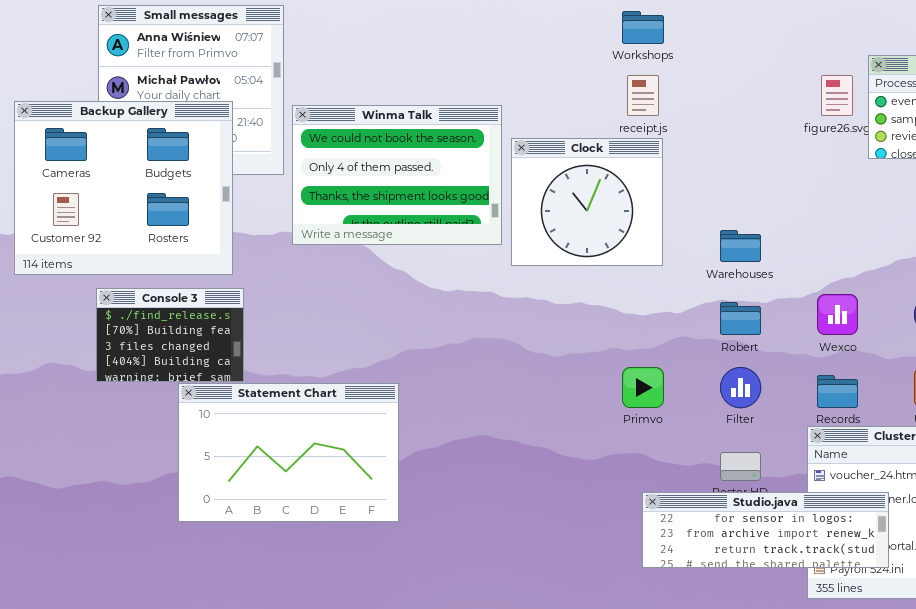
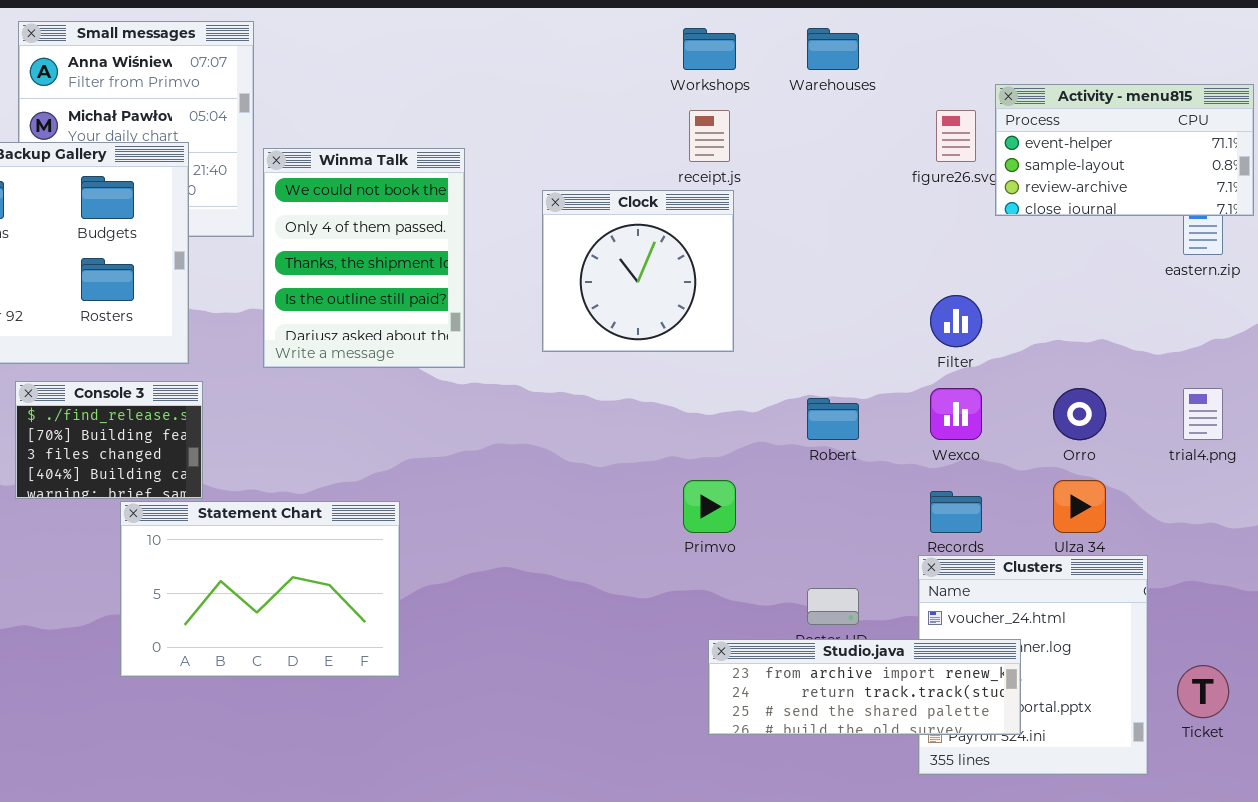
Winma Talk: [292,105,502,245] -> [263,148,465,368], resized
Warehouses: [720,230,761,262] -> [807,28,859,70], moved
Filter: [720,367,761,408] -> [930,295,982,347], moved
Studio.java: [642,492,889,568] -> [708,639,1021,735], scrolled down 1 row

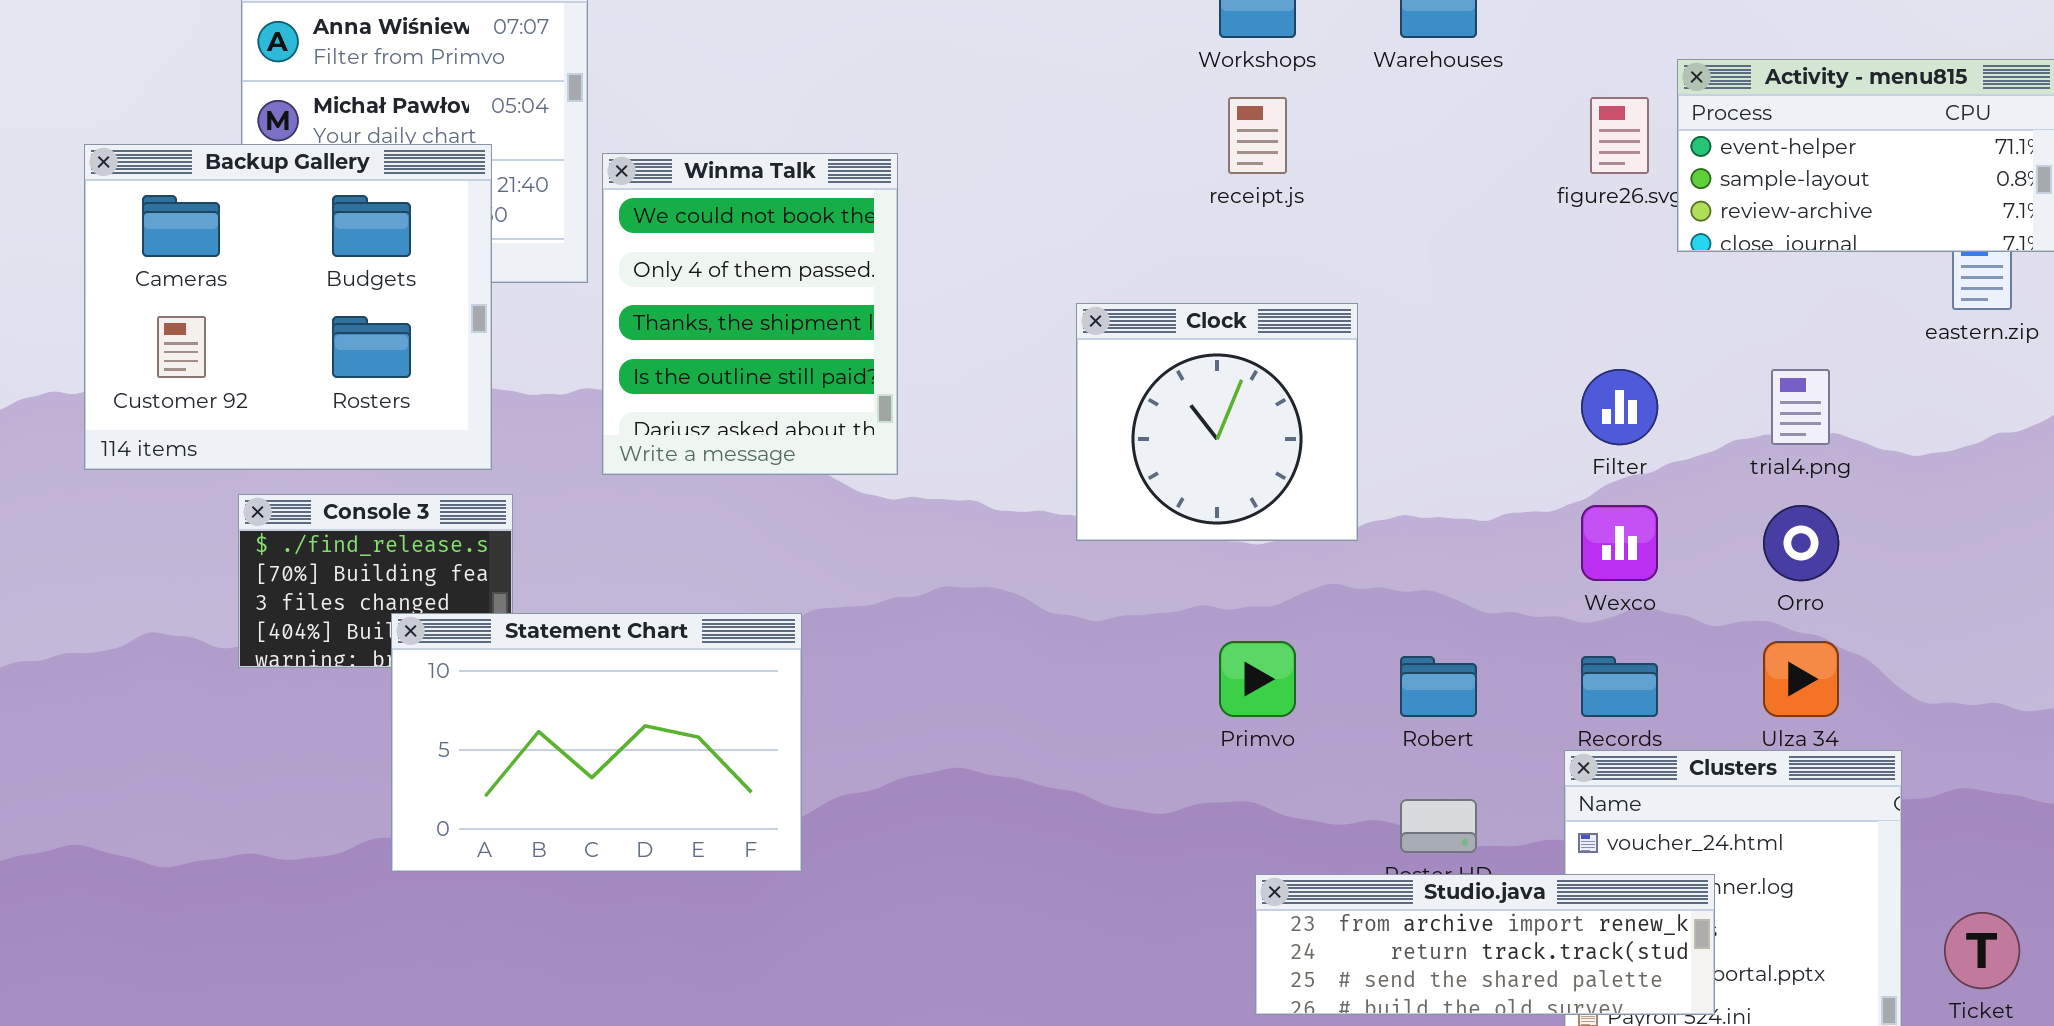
Clock: [542,190,734,352] -> [1076,303,1358,541], moved
trial4.png: [1183,388,1223,440] -> [1771,369,1830,445], moved
Robert: [807,398,859,440] -> [1400,656,1477,717], moved
Statement Chart: [120,501,400,677] -> [391,613,802,872], moved

